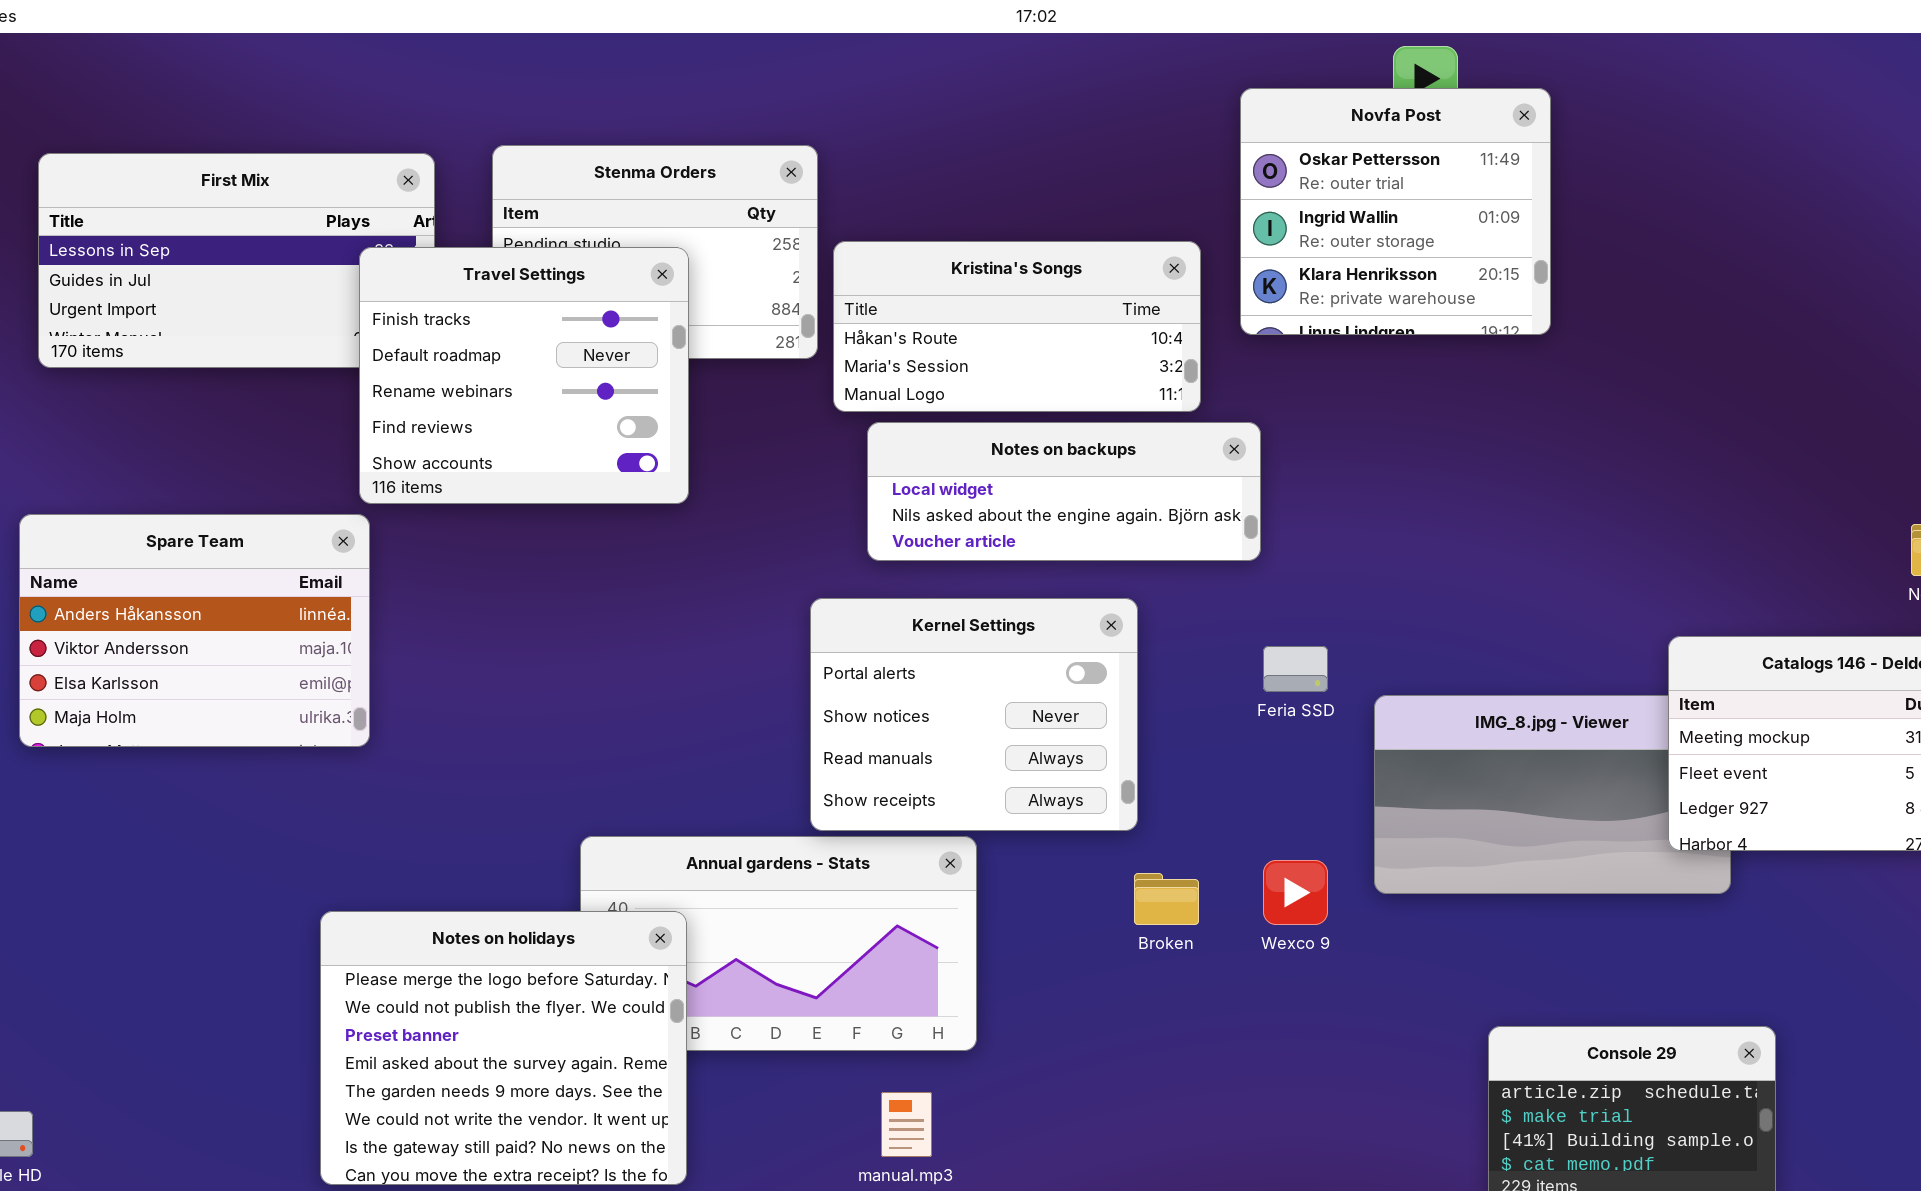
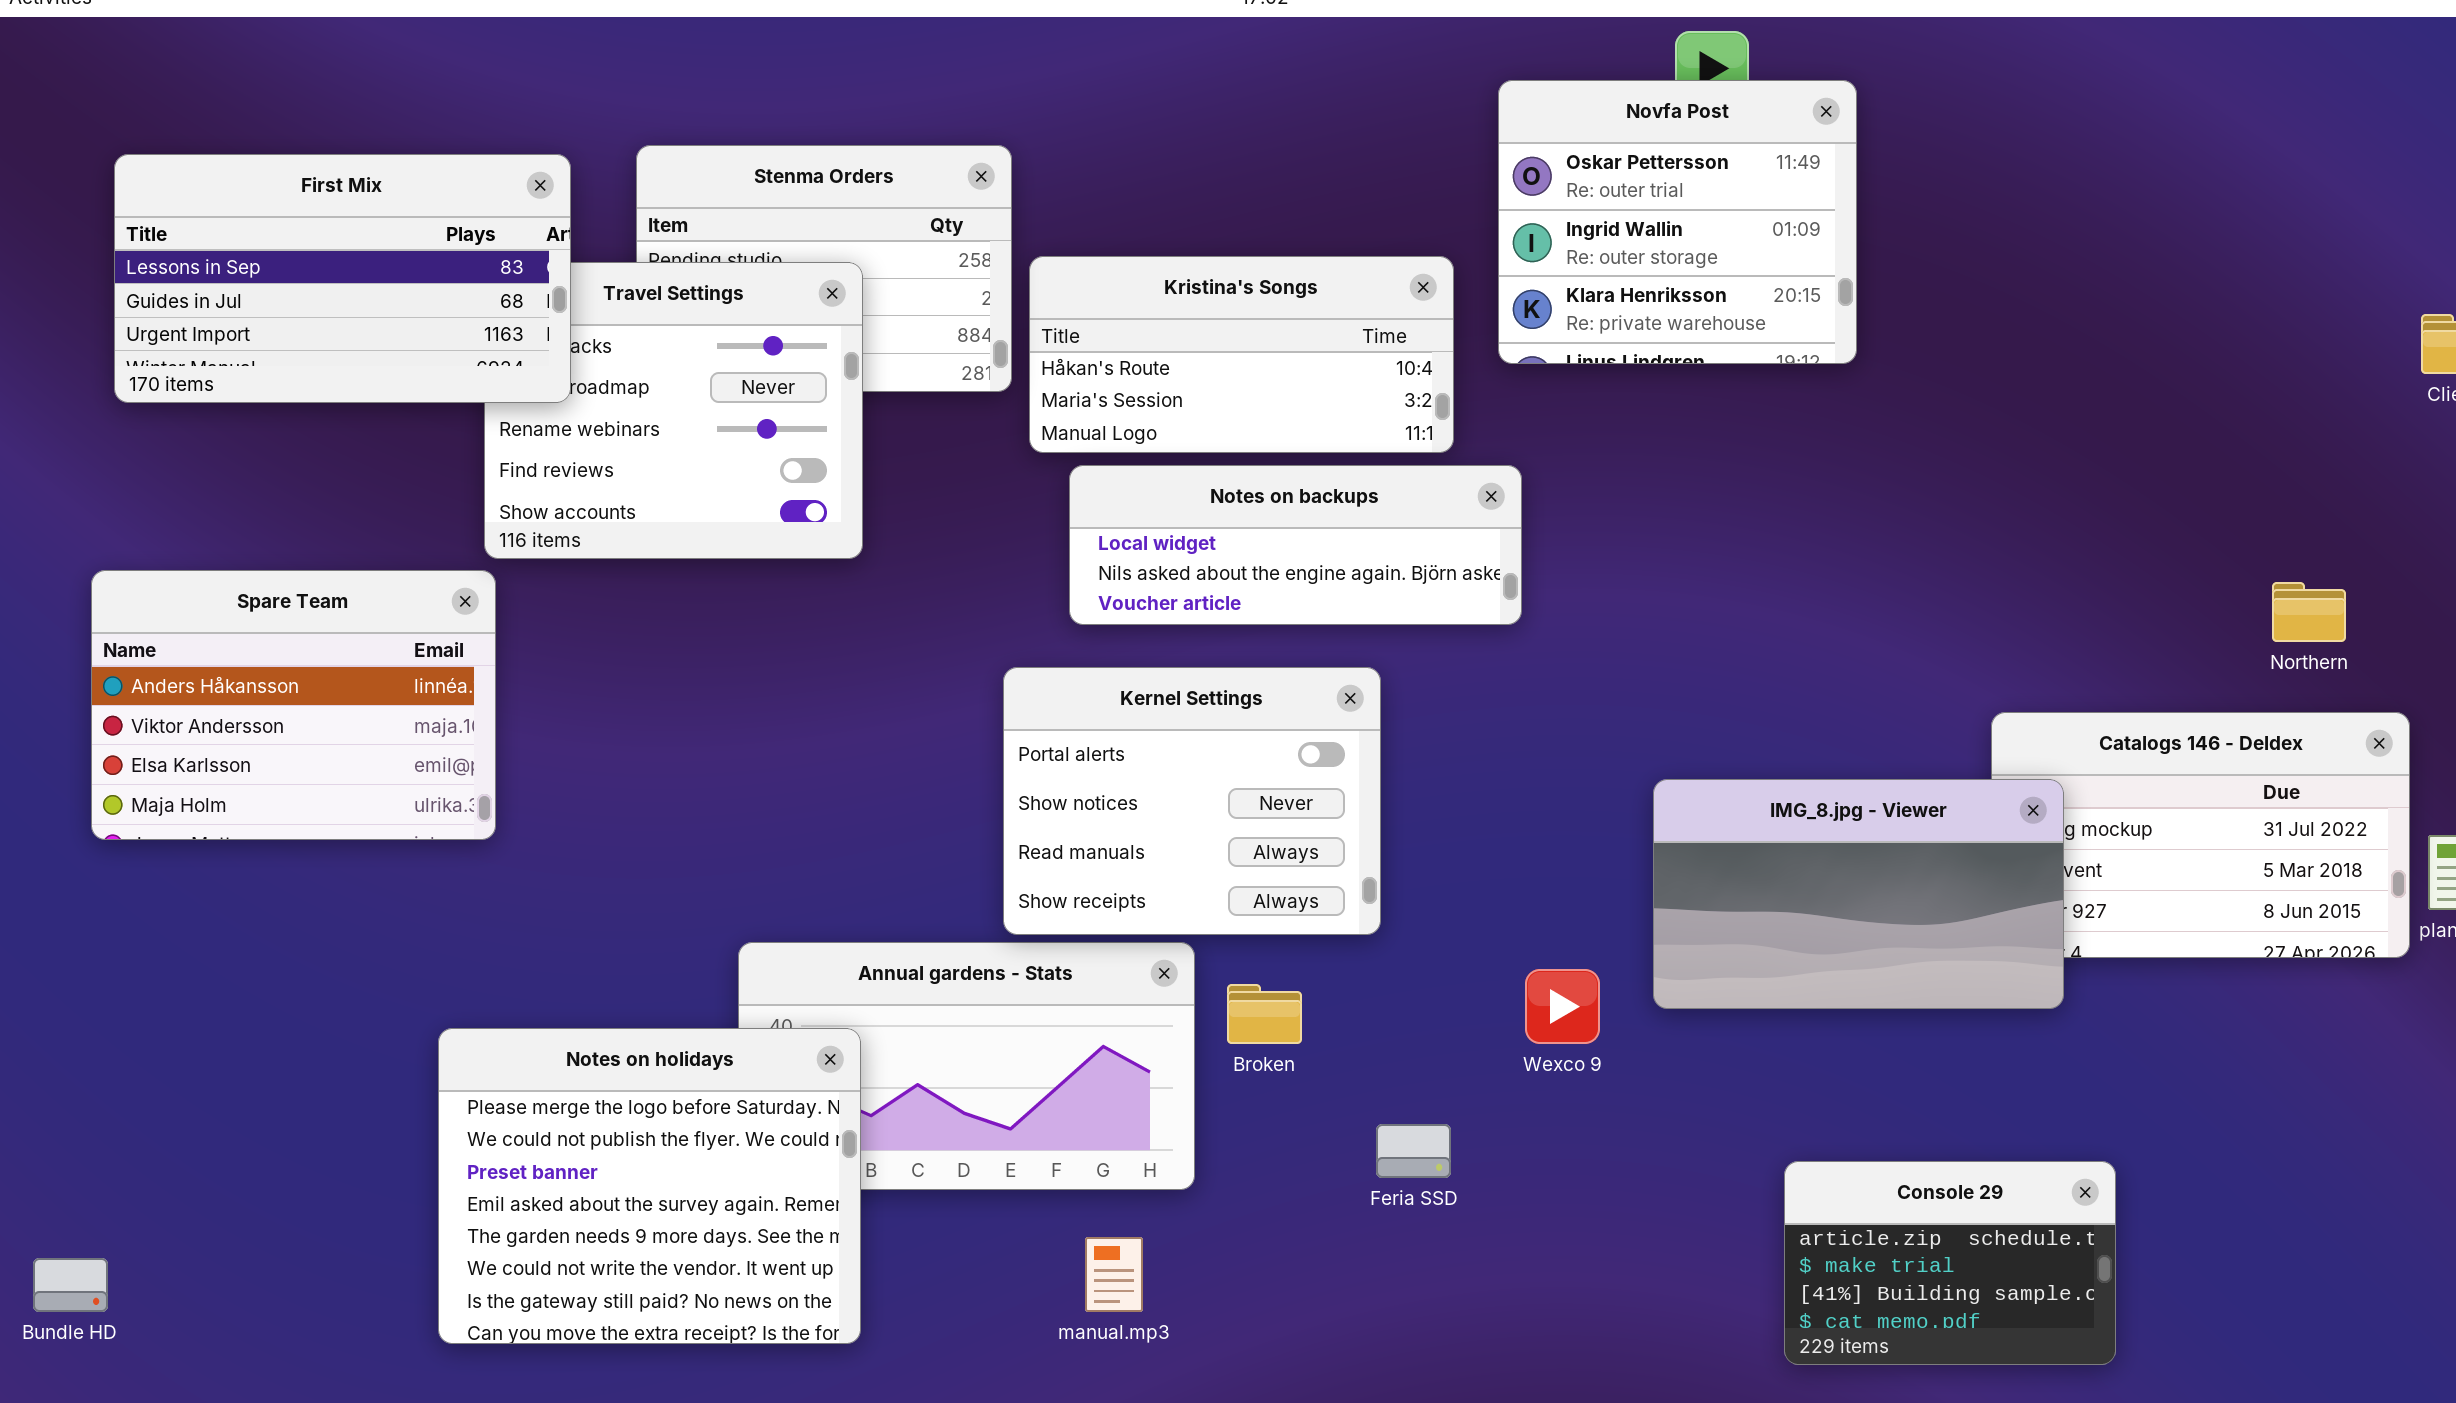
First Mix: [38,153,435,368] -> [114,154,571,403], raised
Feria SSD: [1263,646,1328,692] -> [1376,1124,1451,1178], moved
IMG_8.jpg - Viewer: [1374,695,1731,894] -> [1653,779,2064,1009], raised
Broken: [1134,873,1199,925] -> [1227,984,1302,1044], moved

